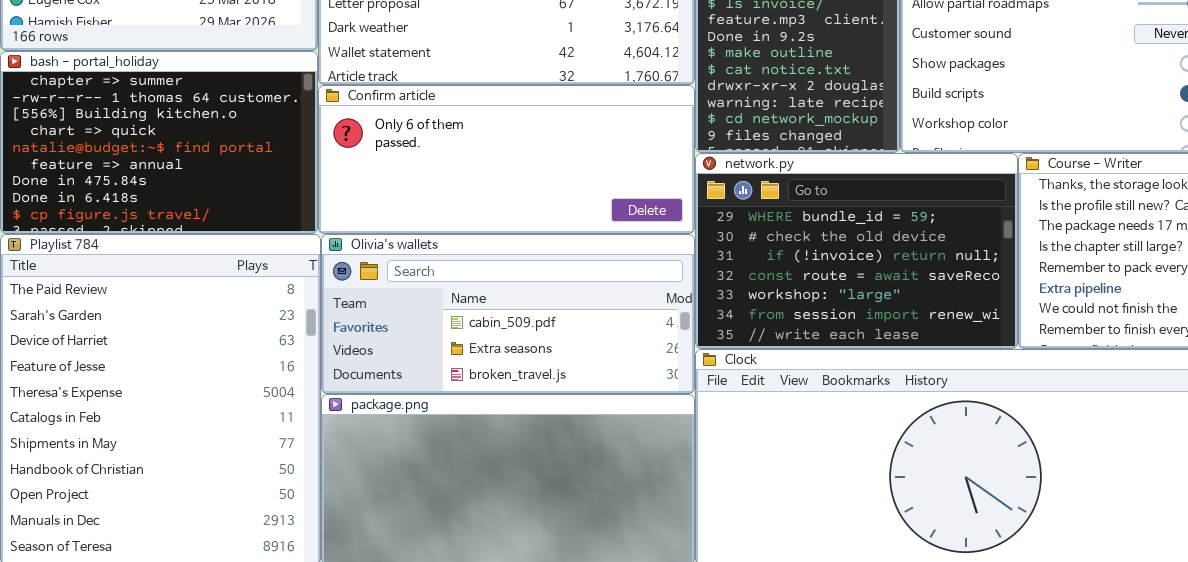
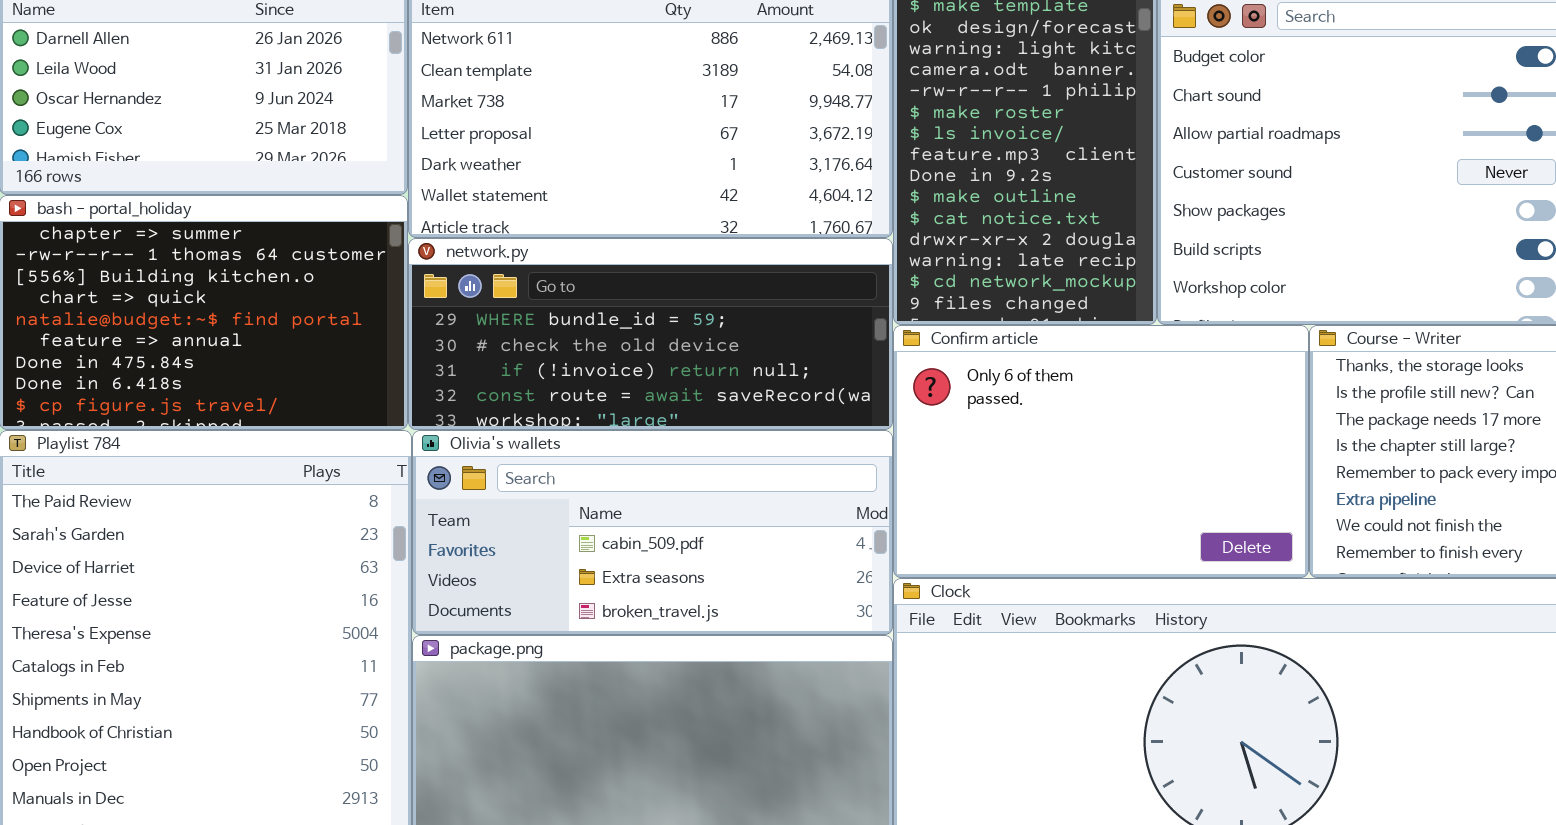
Confirm article: [318,85,695,234] -> [893,325,1309,578], moved, resized
network.py: [695,153,1018,349] -> [408,238,893,430], moved, resized

